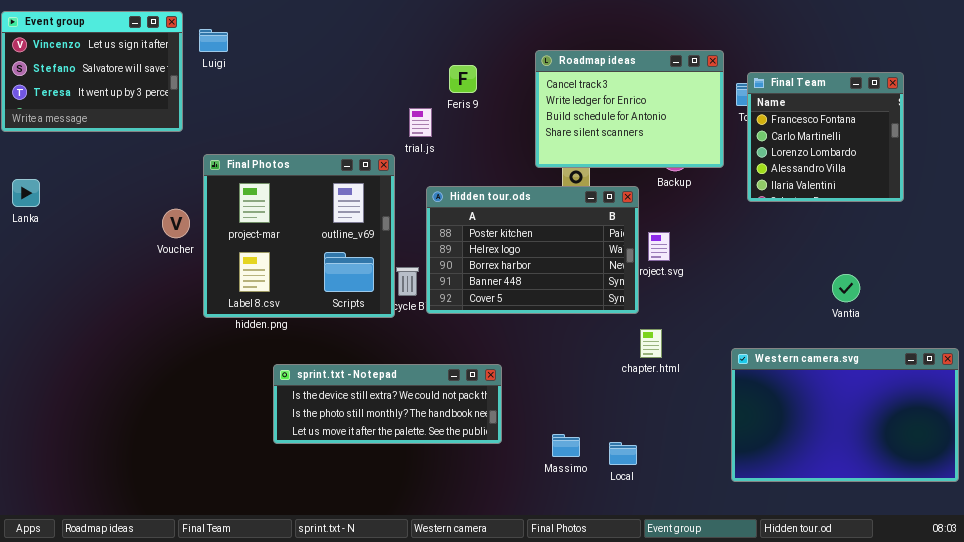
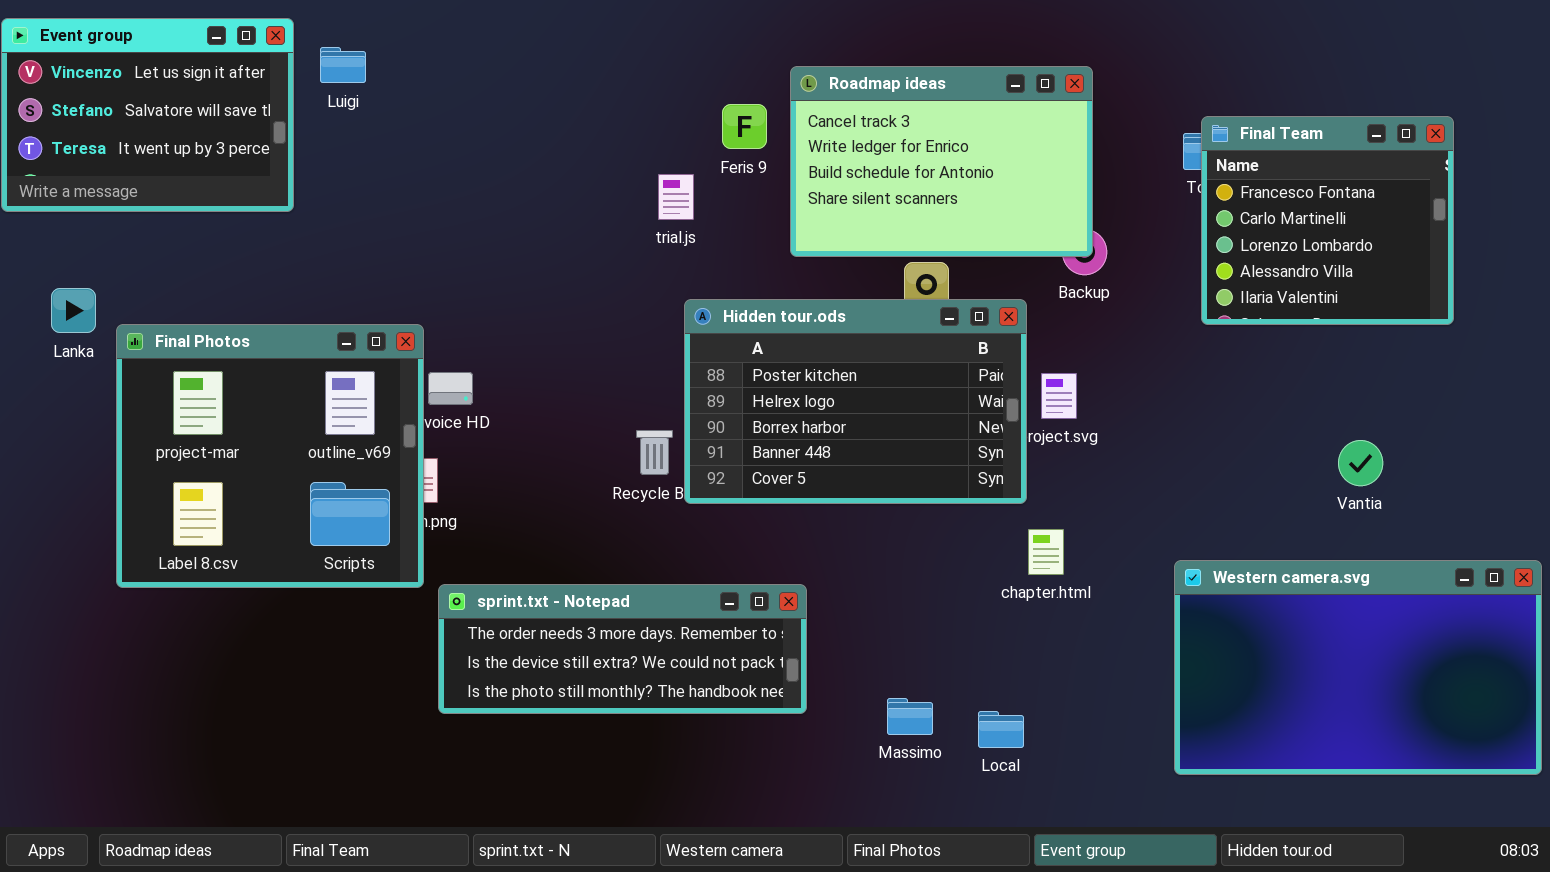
Roadmap ideas: [535,50,724,168] -> [790,66,1093,257], moved
Final Photos: [203,154,395,318] -> [116,324,424,588], moved
Lanka: [12,179,40,207] -> [51,288,96,333], moved
sprint.txt - Notepad: [273,364,502,444] -> [438,584,807,714], scrolled up 1 row

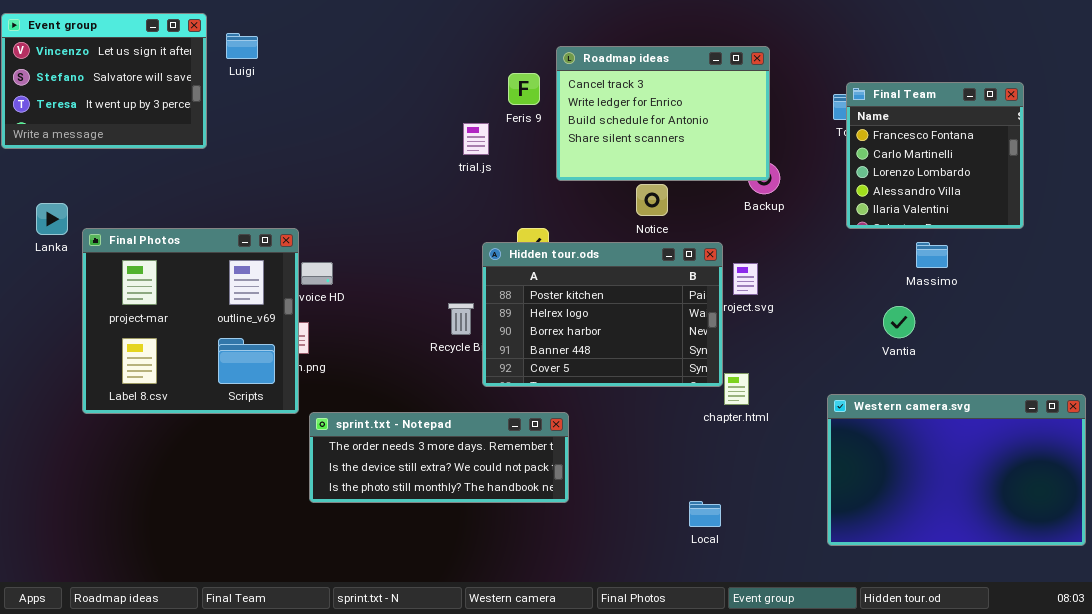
Hidden tour.ods: [684,299,1027,504] -> [482,242,723,387], moved
Vantia: [1338,440,1383,486] -> [883,306,915,338], moved
Massimo: [887,698,933,735] -> [916,242,948,268], moved

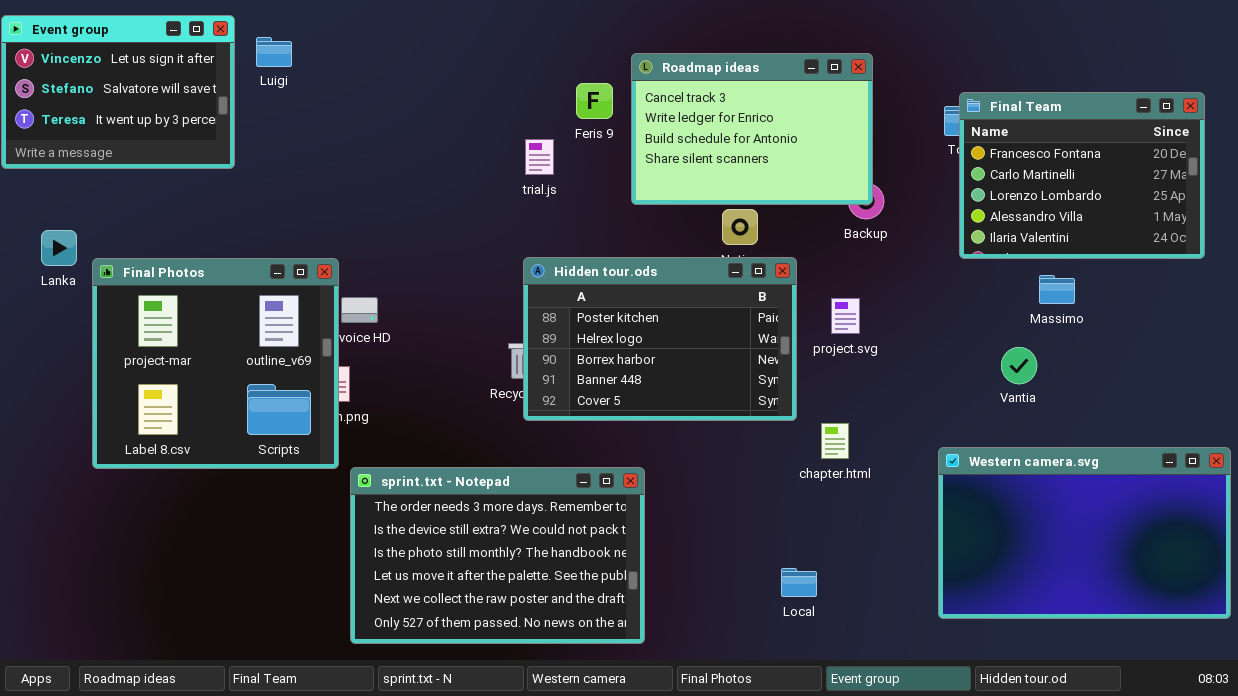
Final Team: [846,82,1024,229] -> [959,92,1205,259], resized
Hidden tour.ods: [482,242,723,387] -> [523,257,797,421], moved
sprint.txt - Notepad: [309,412,569,503] -> [350,467,645,644], resized

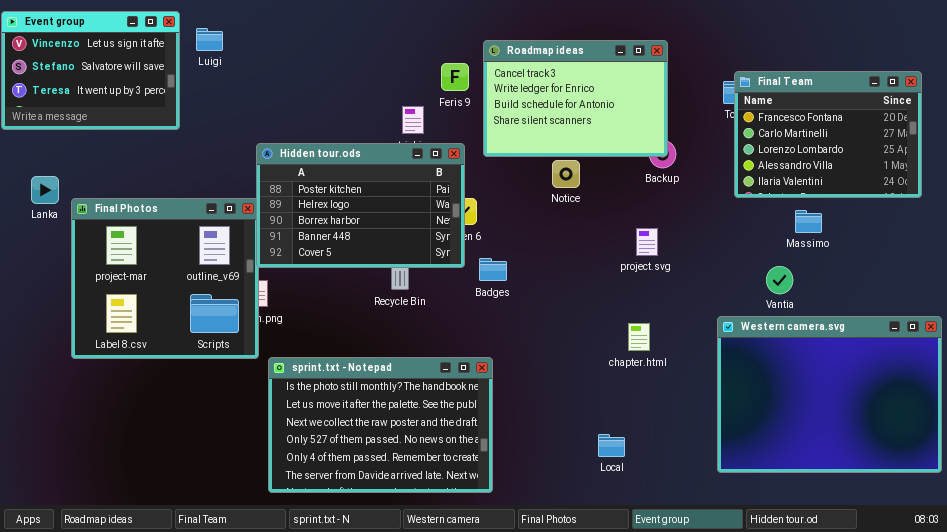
Hidden tour.ods: [523,257,797,421] -> [256,143,465,268], moved
Western camera.svg: [938,447,1231,619] -> [717,316,942,473], resized
sprint.txt - Notepad: [350,467,645,644] -> [268,357,493,493], scrolled down 2 rows

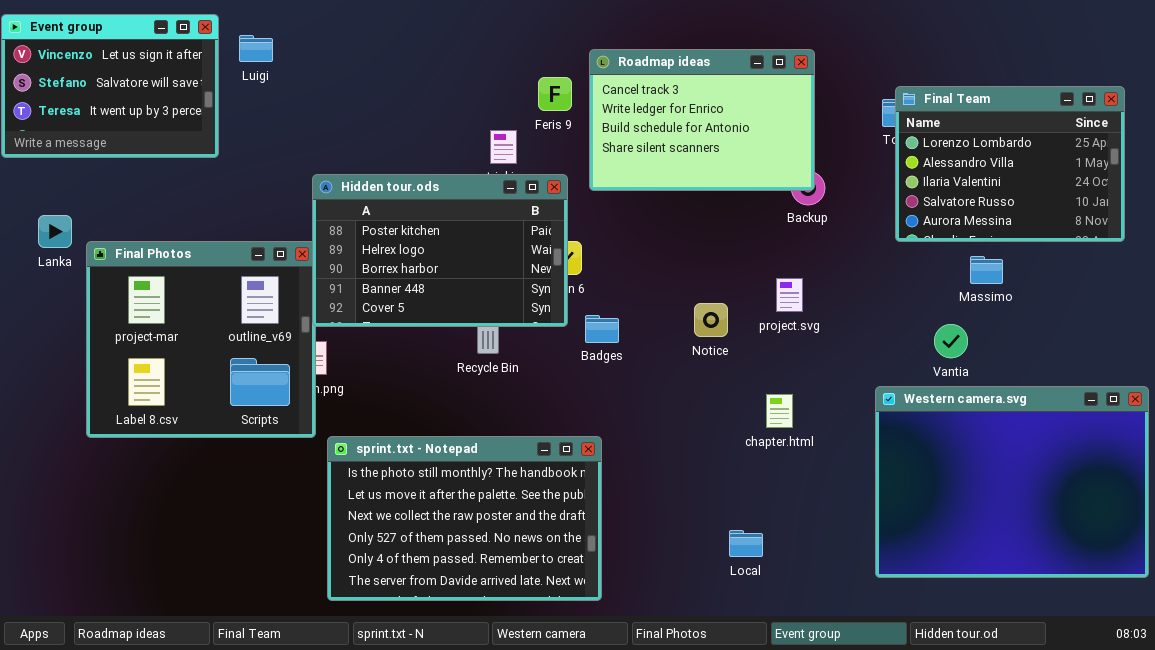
Final Team: [734,71,922,198] -> [895,86,1125,242], scrolled down 2 rows
Notice: [552,160,580,188] -> [694,303,728,337], moved

